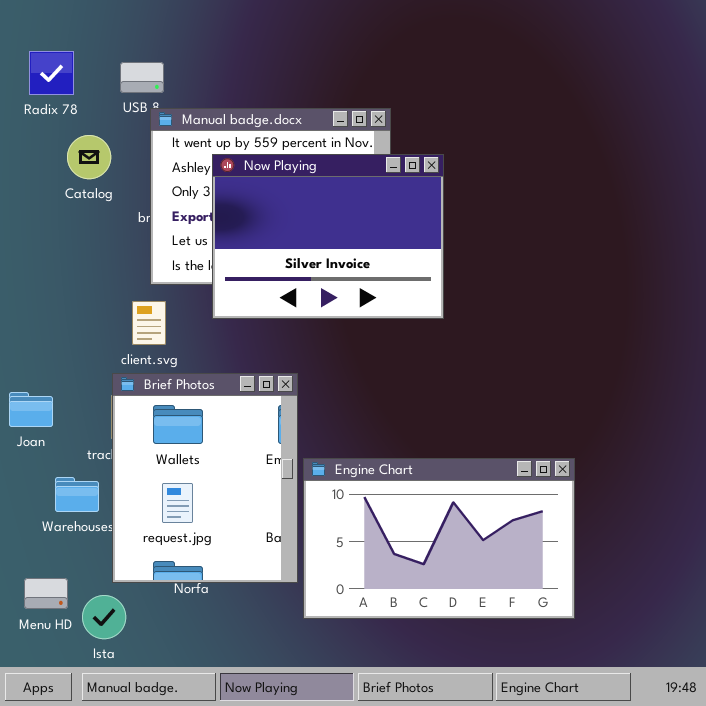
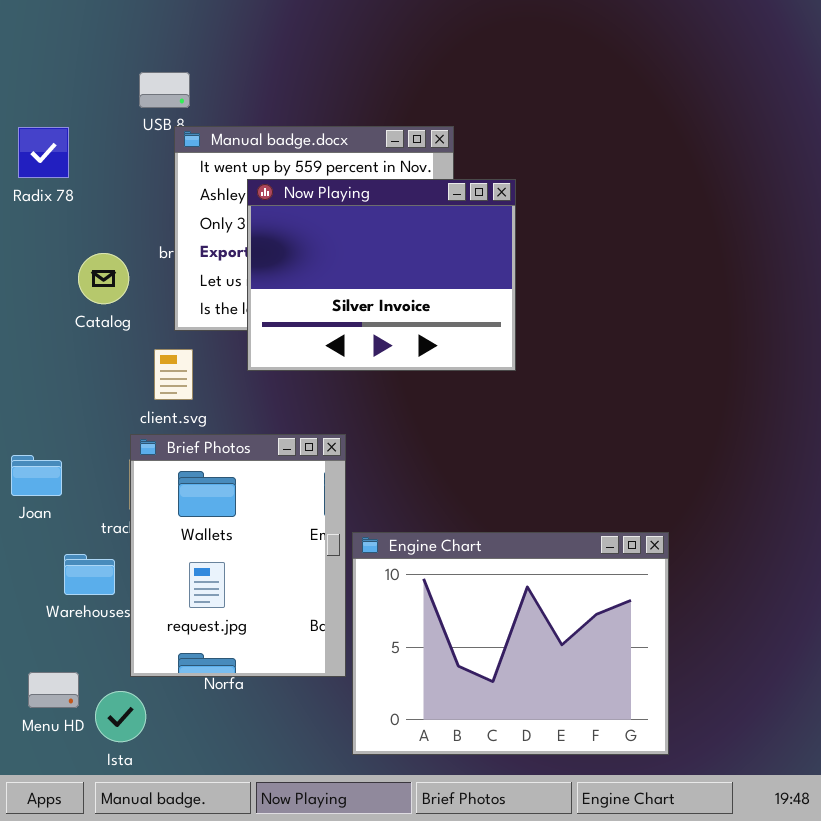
Radix 78: [29,51,74,95] -> [18,127,69,178], moved
Catalog: [67,135,111,179] -> [78,253,129,304], moved
Engine Chart: [303,458,575,619] -> [352,532,669,755], resized

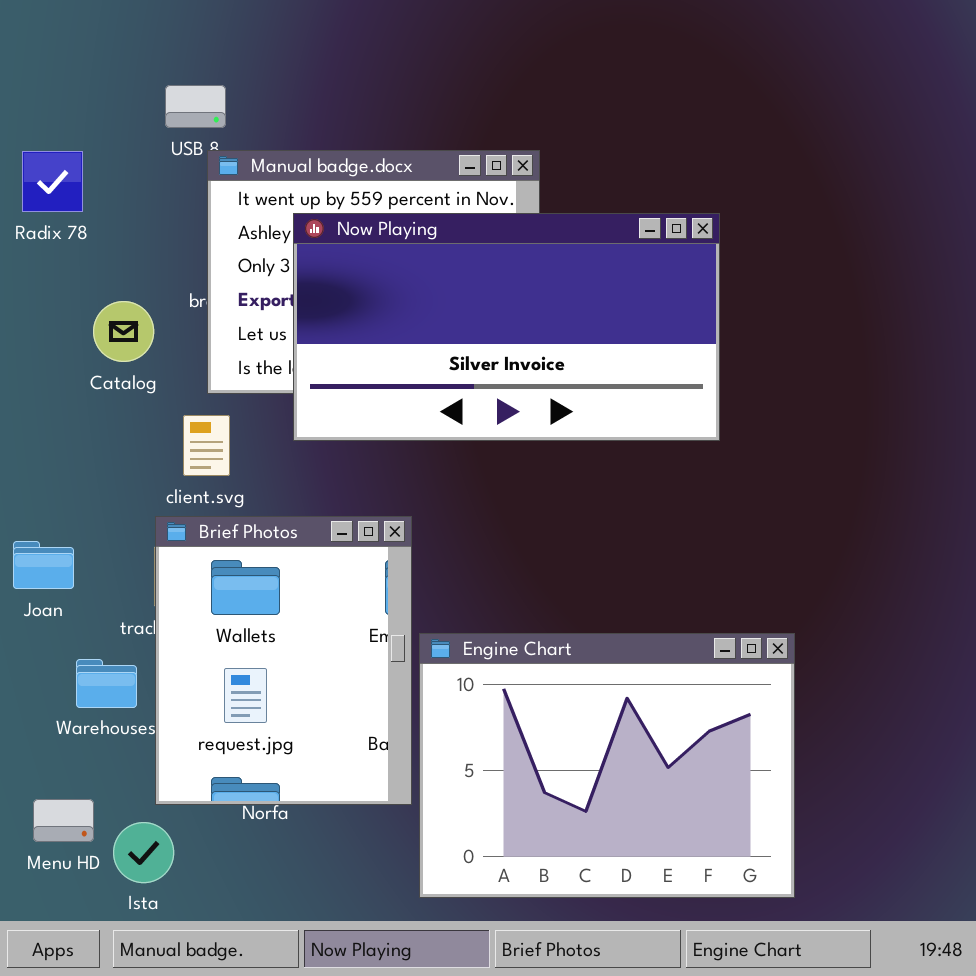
Now Playing: [247,179,516,371] -> [293,213,720,441], resized

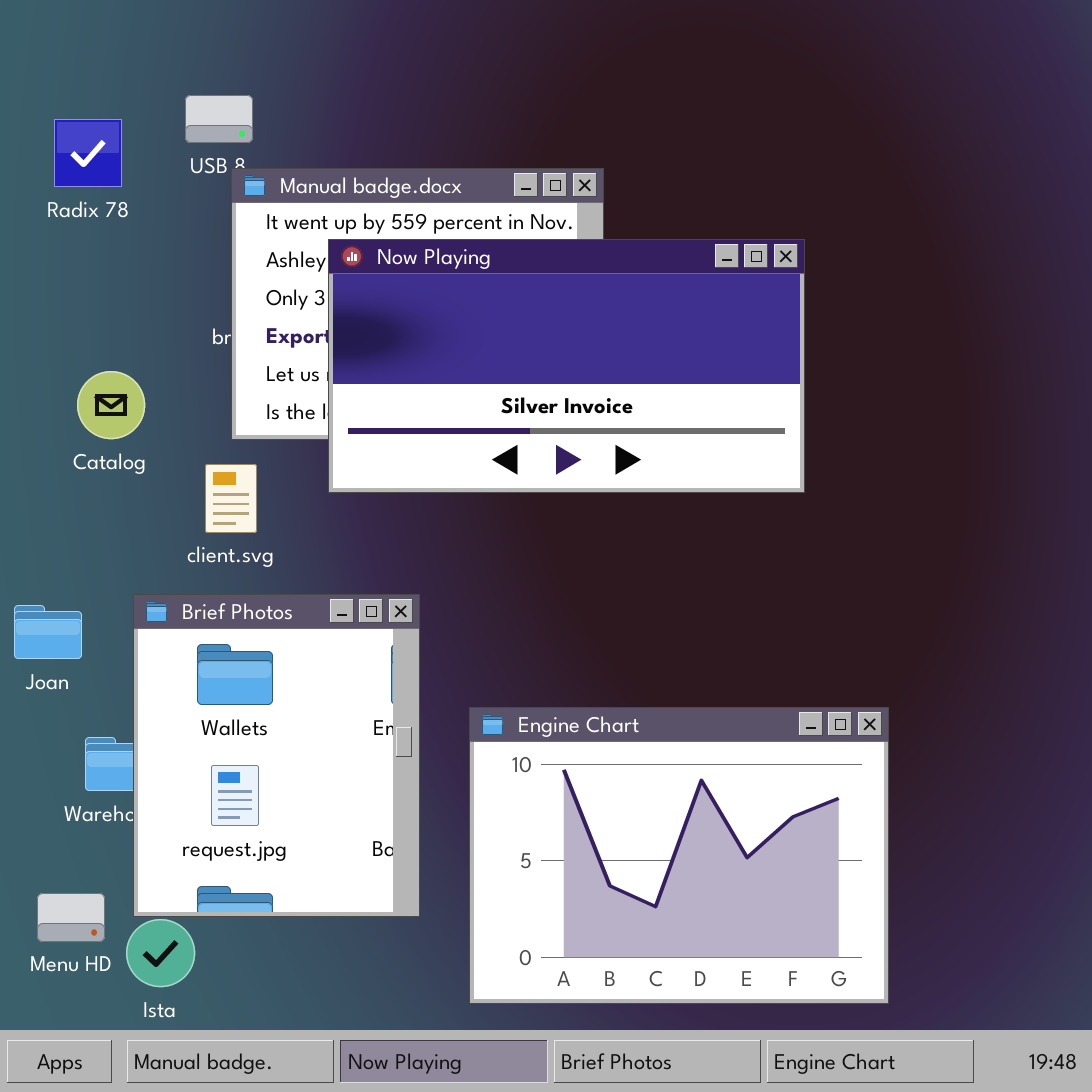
Radix 78: [22,151,83,212] -> [54,119,122,187], moved
Catalog: [93,301,154,362] -> [77,371,145,439], moved
Brief Photos: [155,516,412,805] -> [133,594,420,917], moved

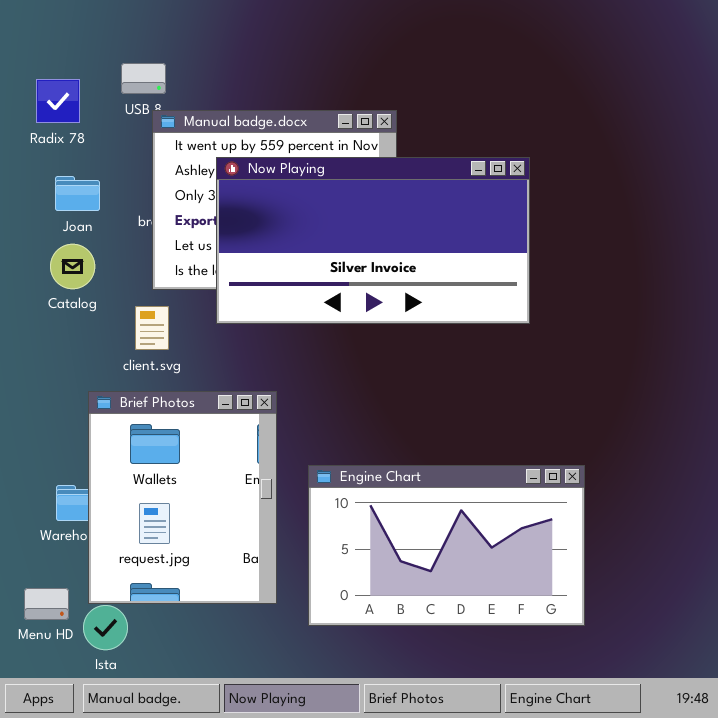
Joan: [14,605,82,659] -> [55,176,100,211], moved
Engine Chart: [469,707,889,1004] -> [308,465,585,626], resized

